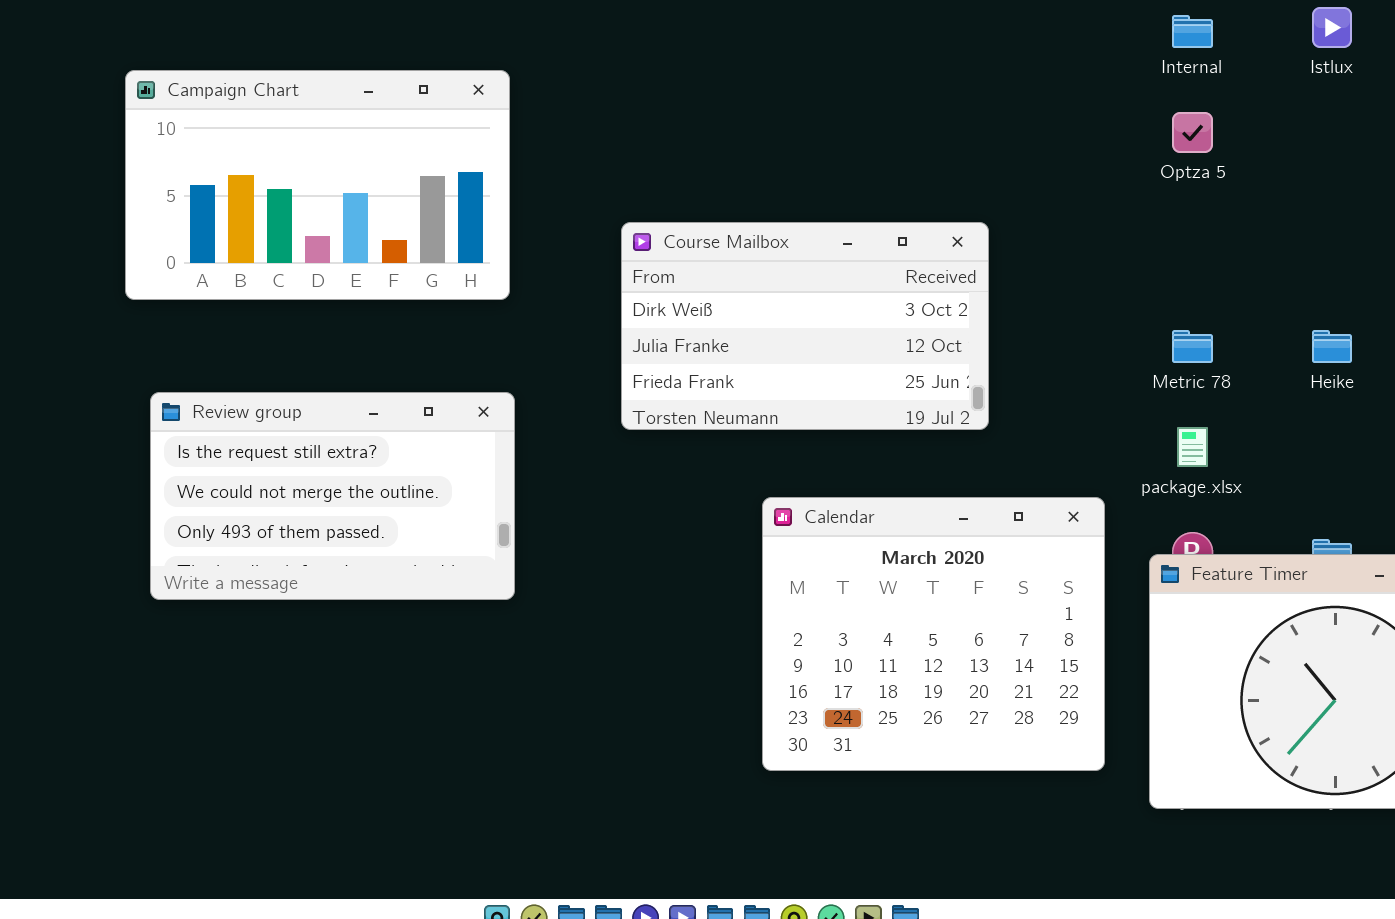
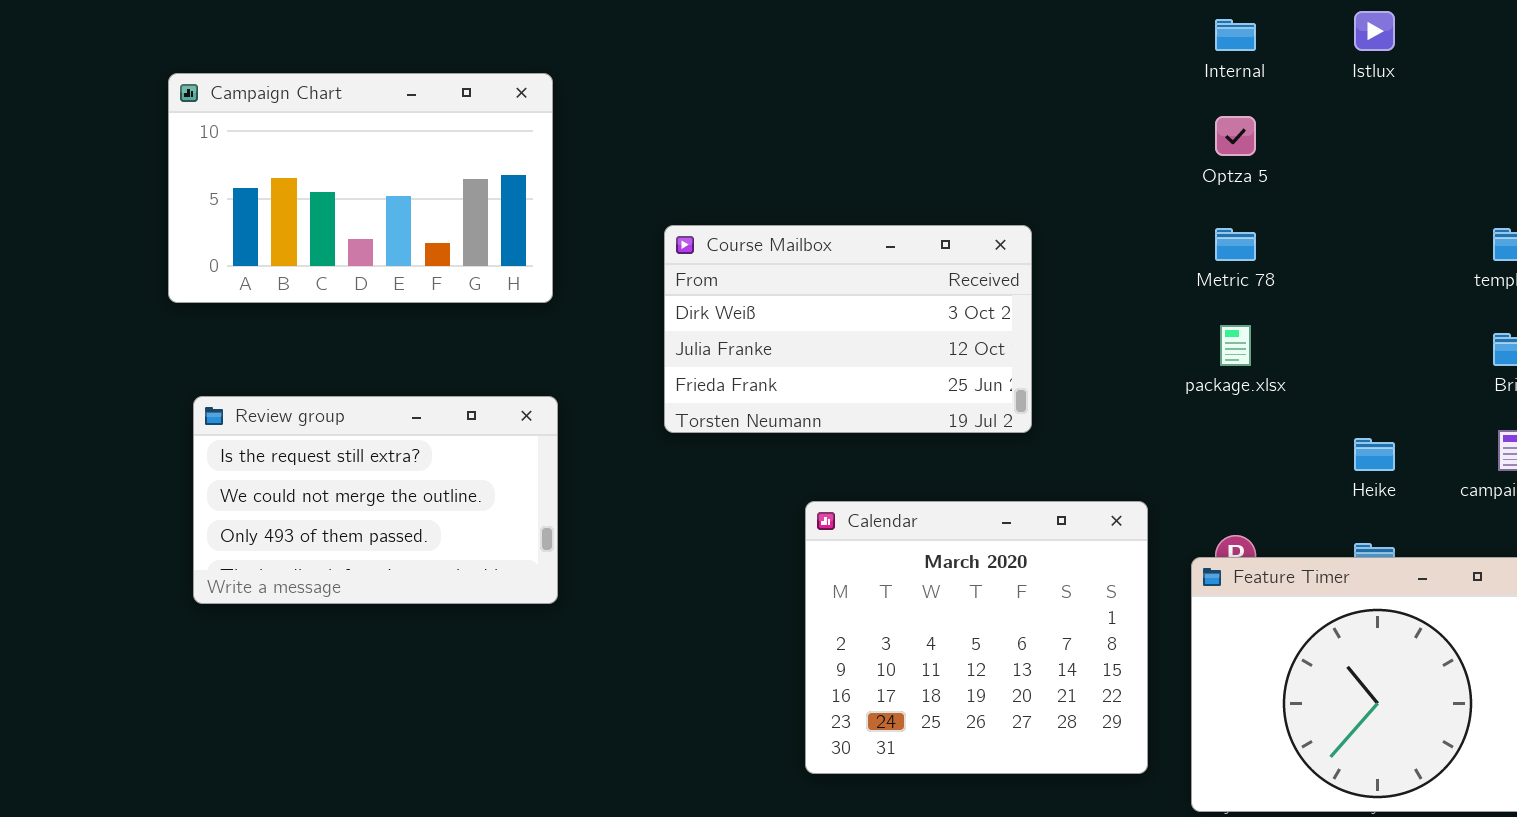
Metric 78: [1172,330,1213,363] -> [1215,228,1256,261], moved
Heike: [1312,330,1352,363] -> [1354,438,1395,471], moved
package.xlsx: [1177,427,1208,467] -> [1220,325,1251,366], moved

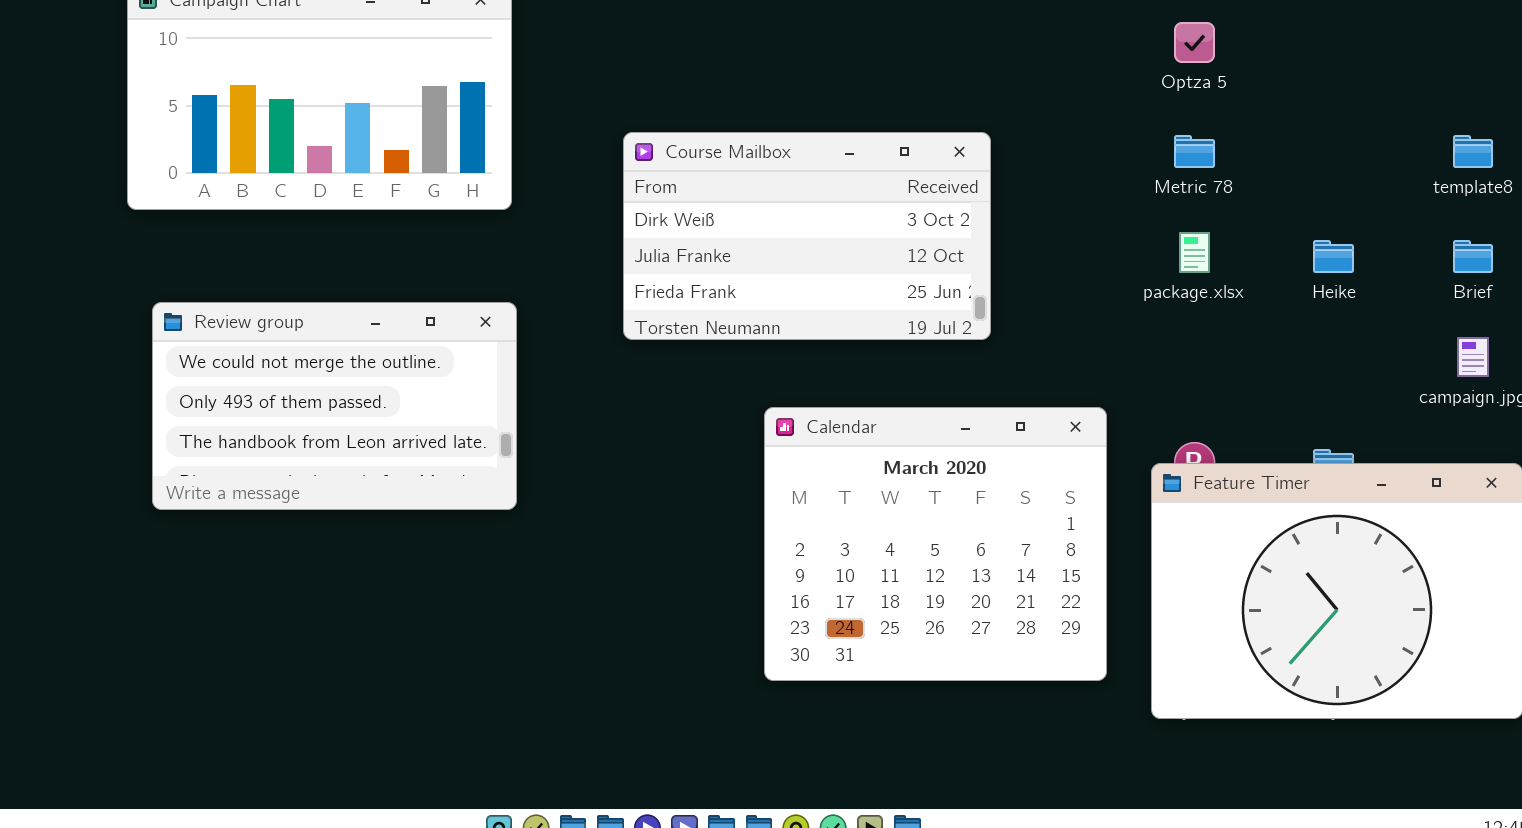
Review group: [193,396,558,604] -> [152,302,517,510], scrolled down 1 row
Heike: [1354,438,1395,471] -> [1313,240,1354,273], moved

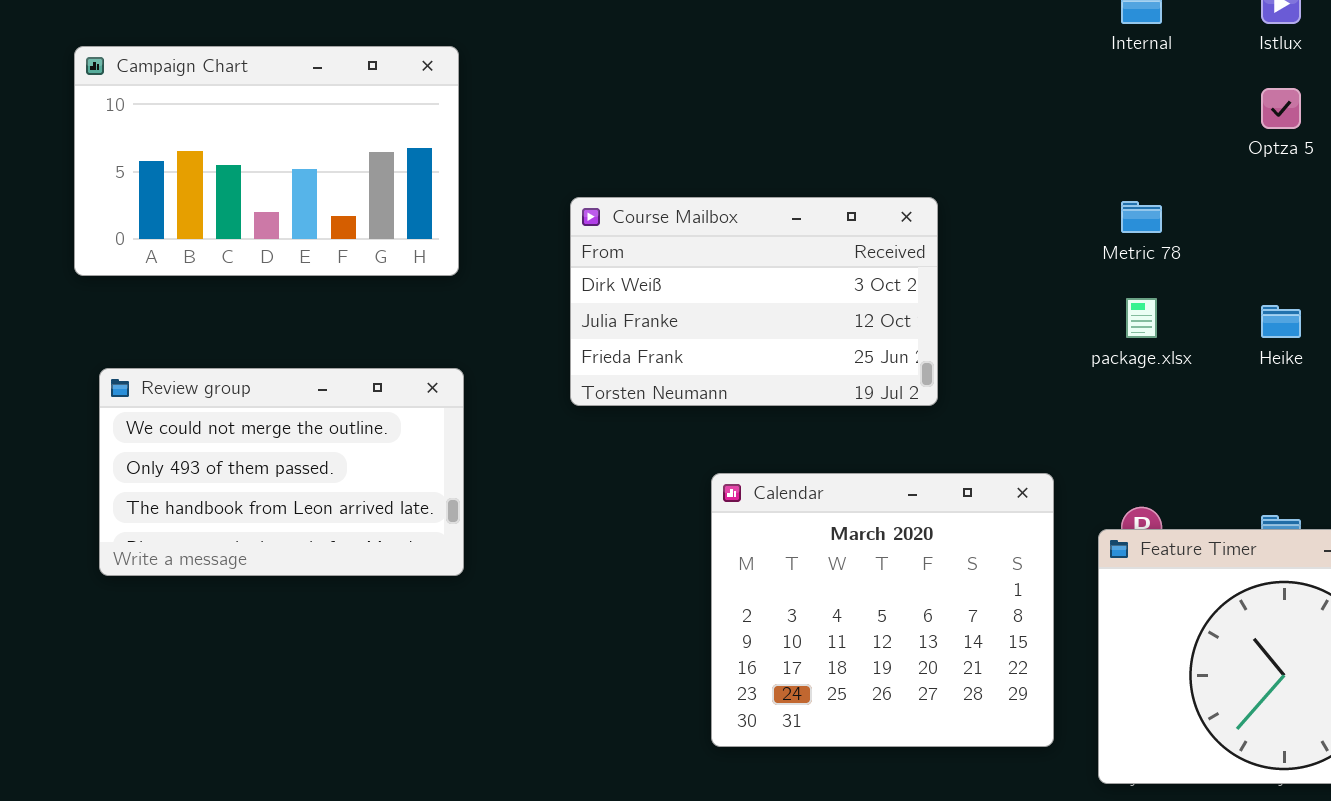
Optza 5: [1174,22,1215,63] -> [1261,88,1301,129], moved

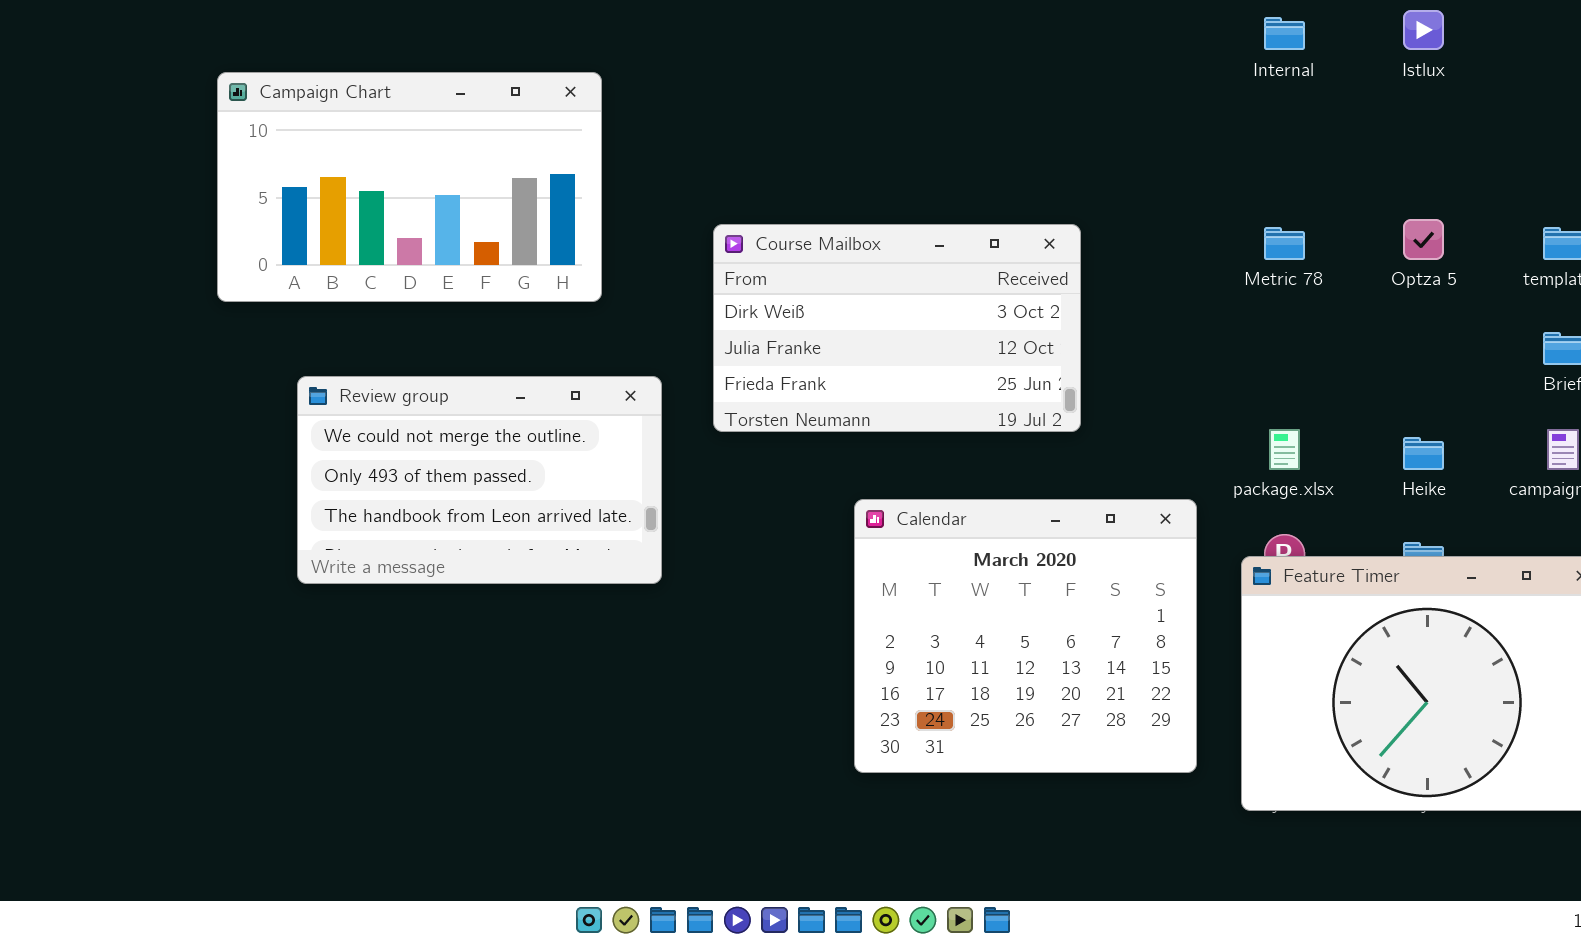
Optza 5: [1261,88,1301,129] -> [1403,219,1444,260], moved
package.xlsx: [1126,298,1157,338] -> [1269,429,1300,470], moved
Heike: [1261,305,1301,338] -> [1403,437,1444,470], moved
Review group: [99,368,464,576] -> [297,376,662,584], moved

